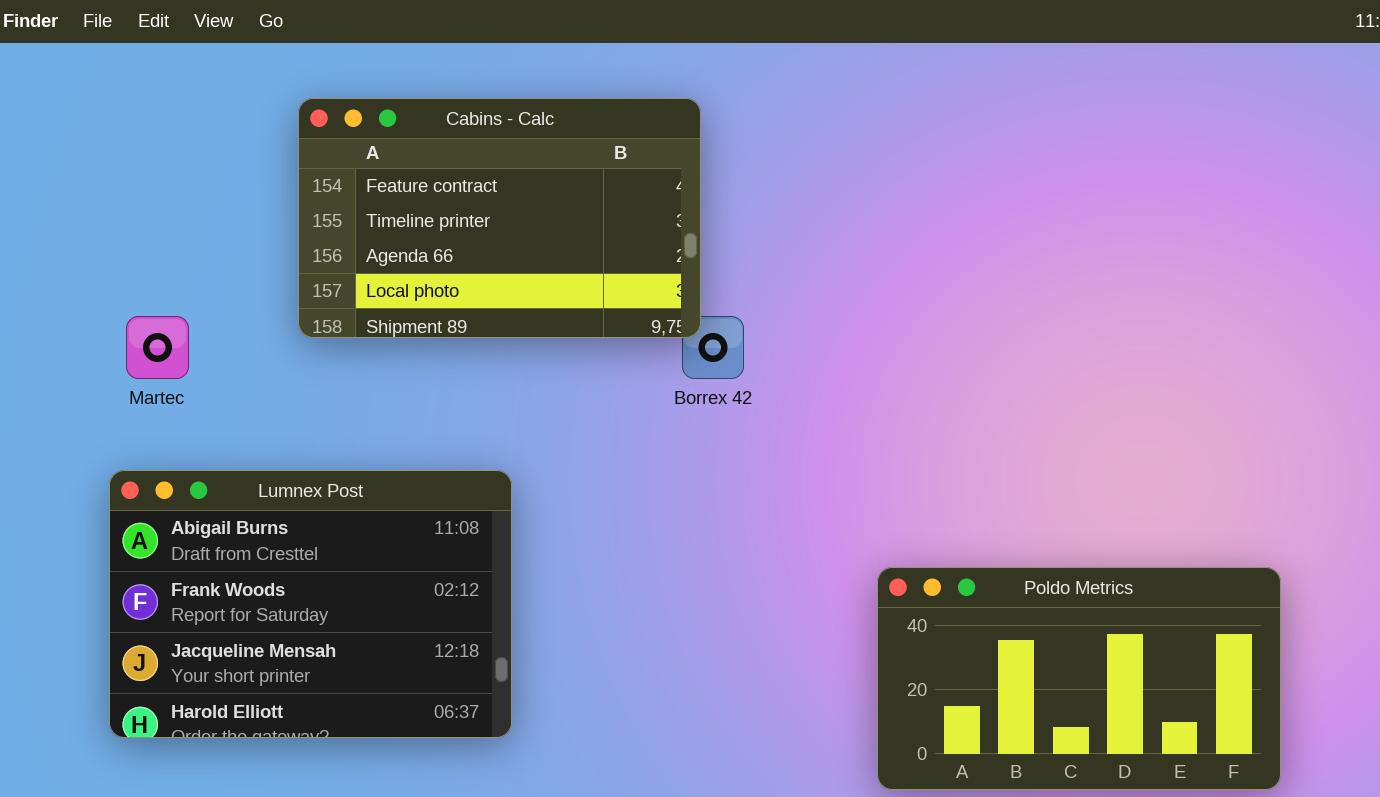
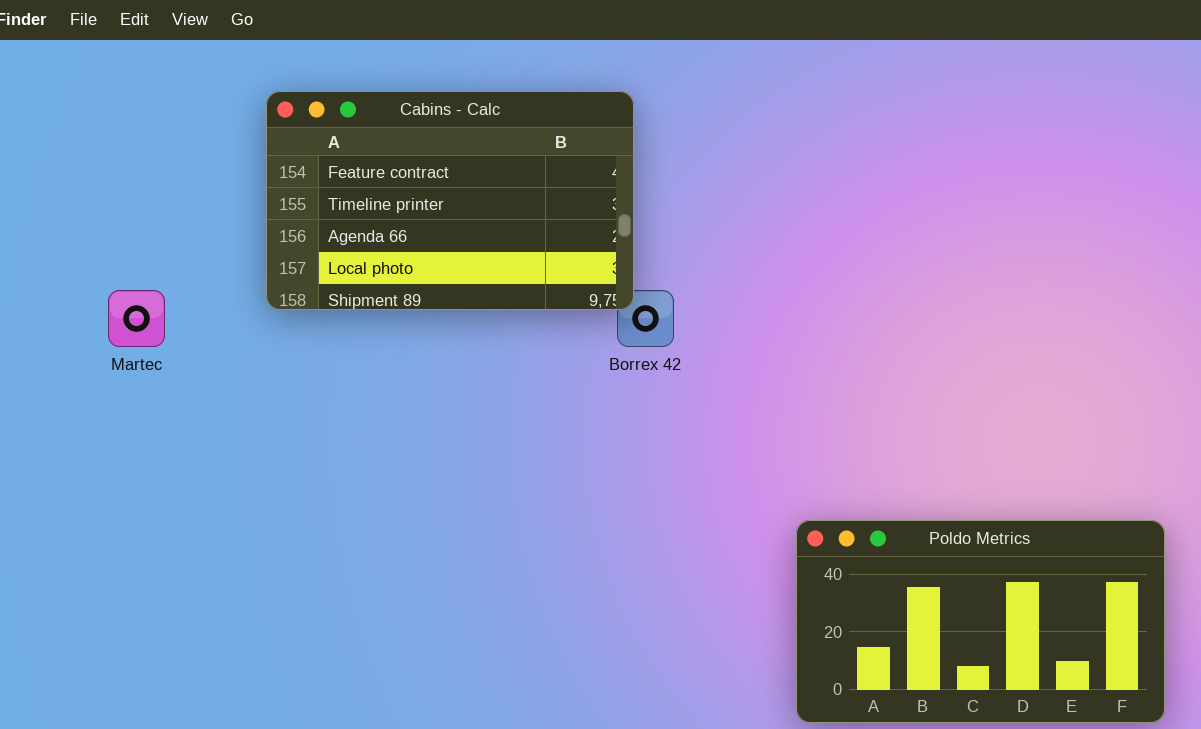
Lumnex Post: [109,470,512,738] -> none, closed

